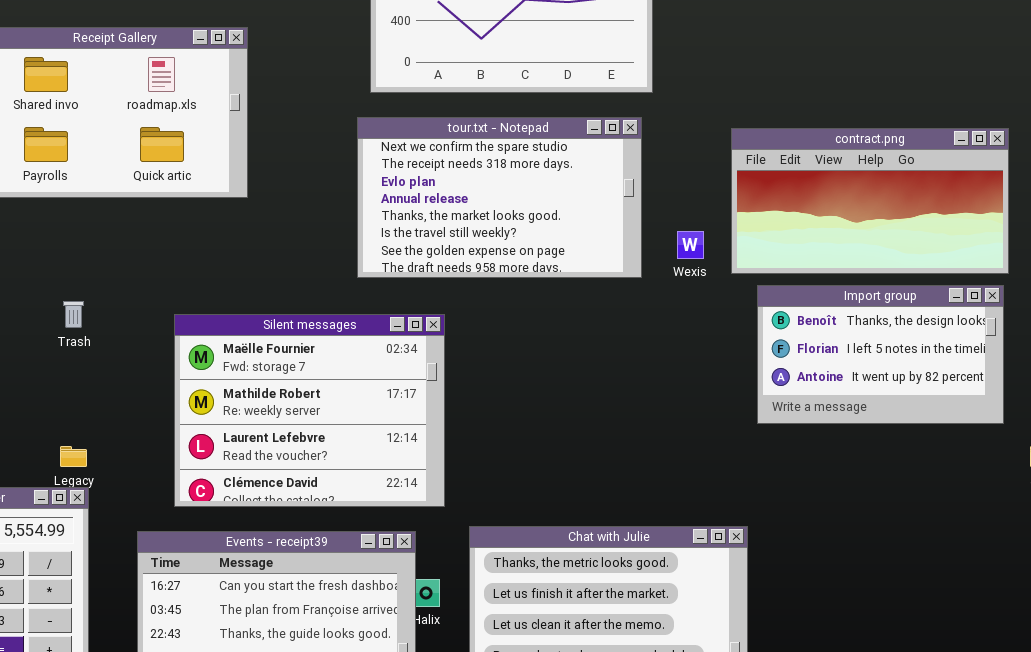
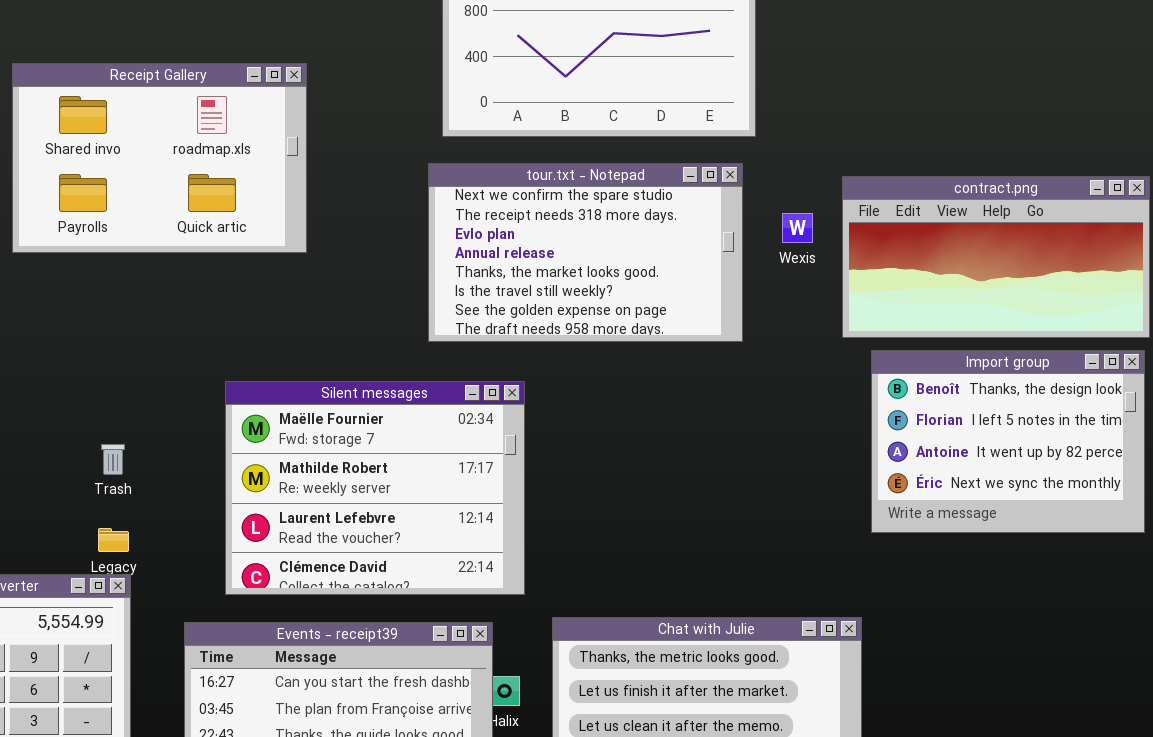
Wexis: [677,231,704,259] -> [782,213,813,243], moved
Import group: [757,285,1004,424] -> [871,350,1145,533], resized
Trash: [63,301,84,328] -> [101,444,125,475], moved

